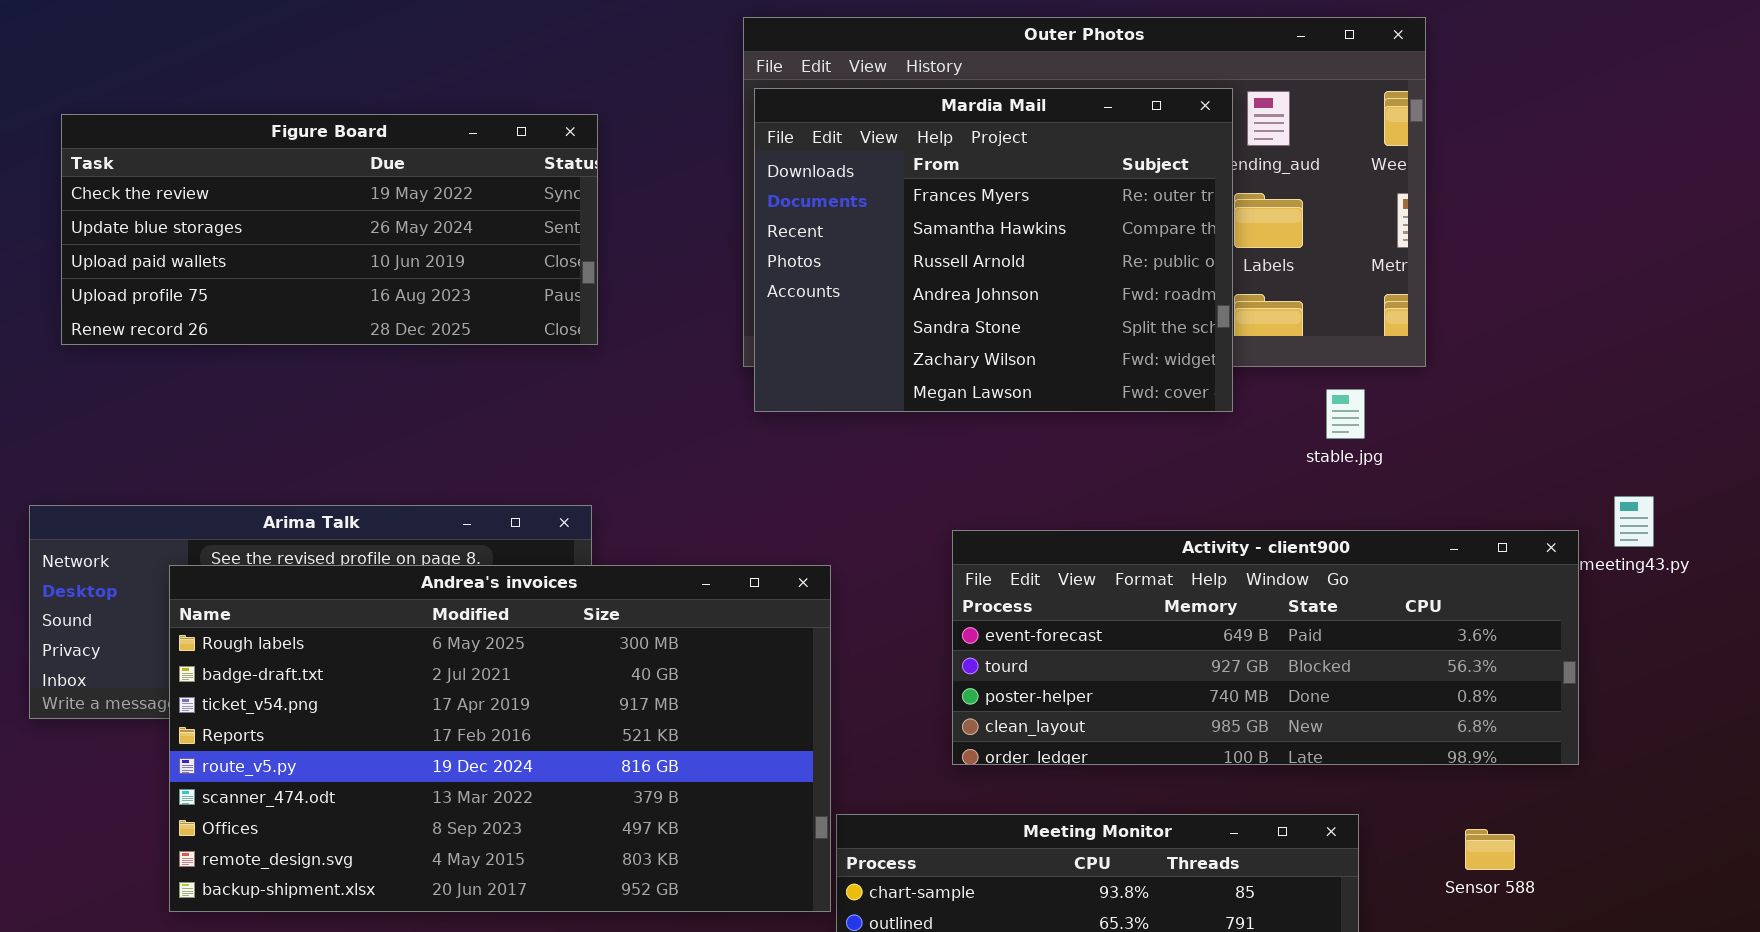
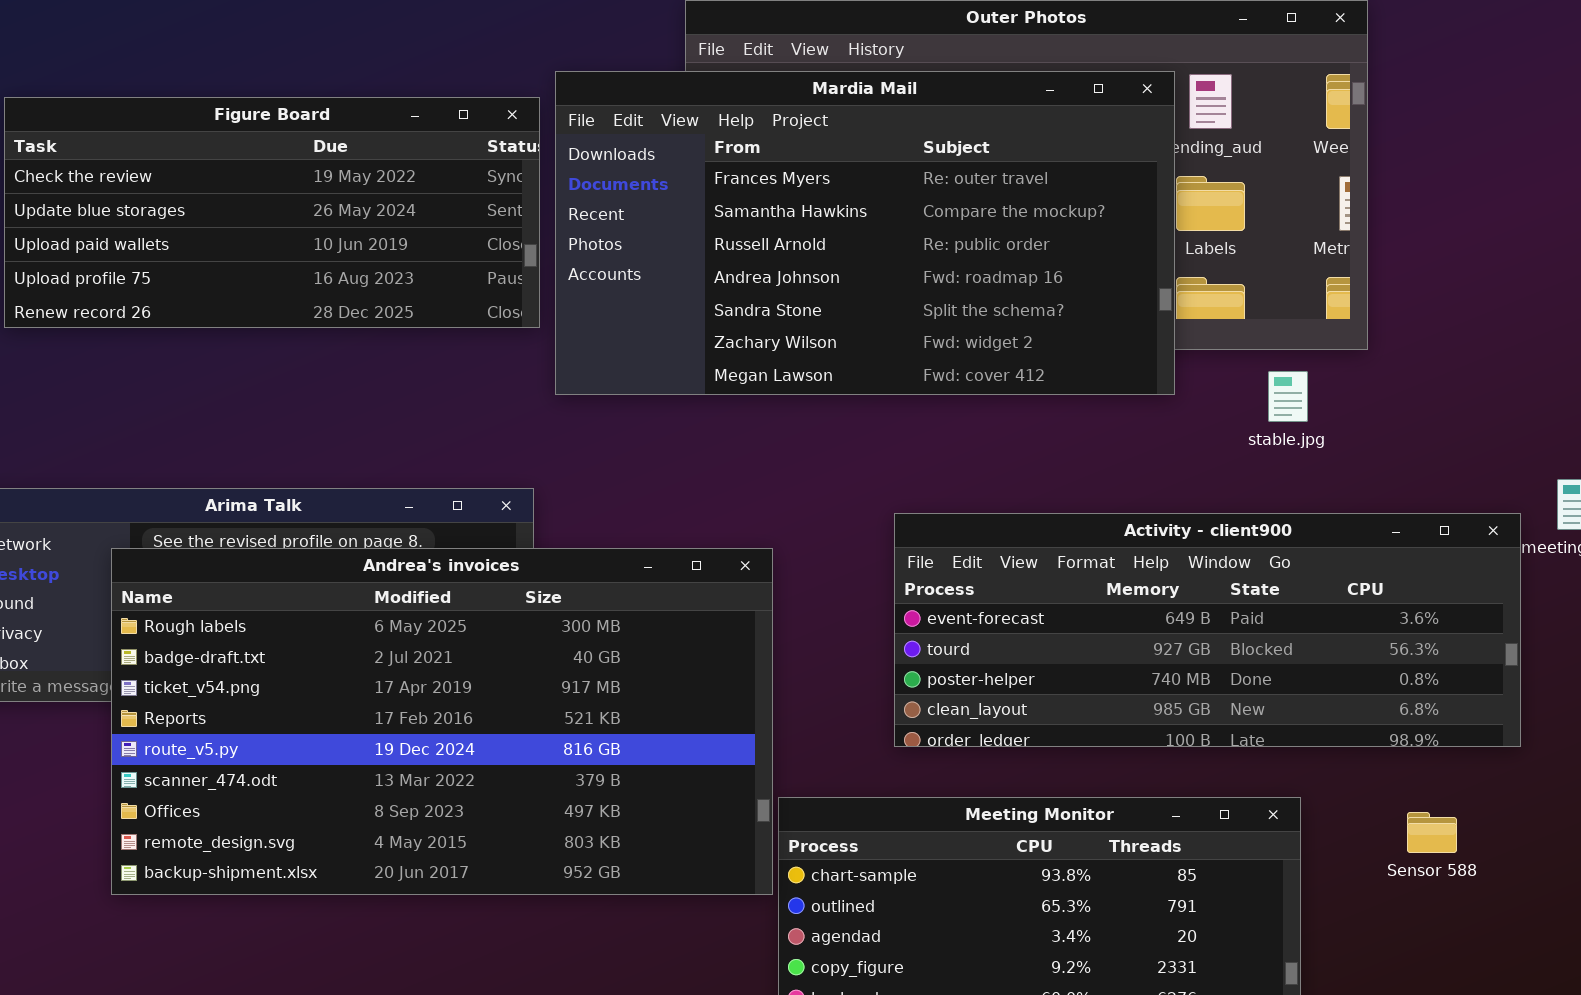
Mardia Mail: [754,88,1233,412] -> [555,71,1175,395], resized

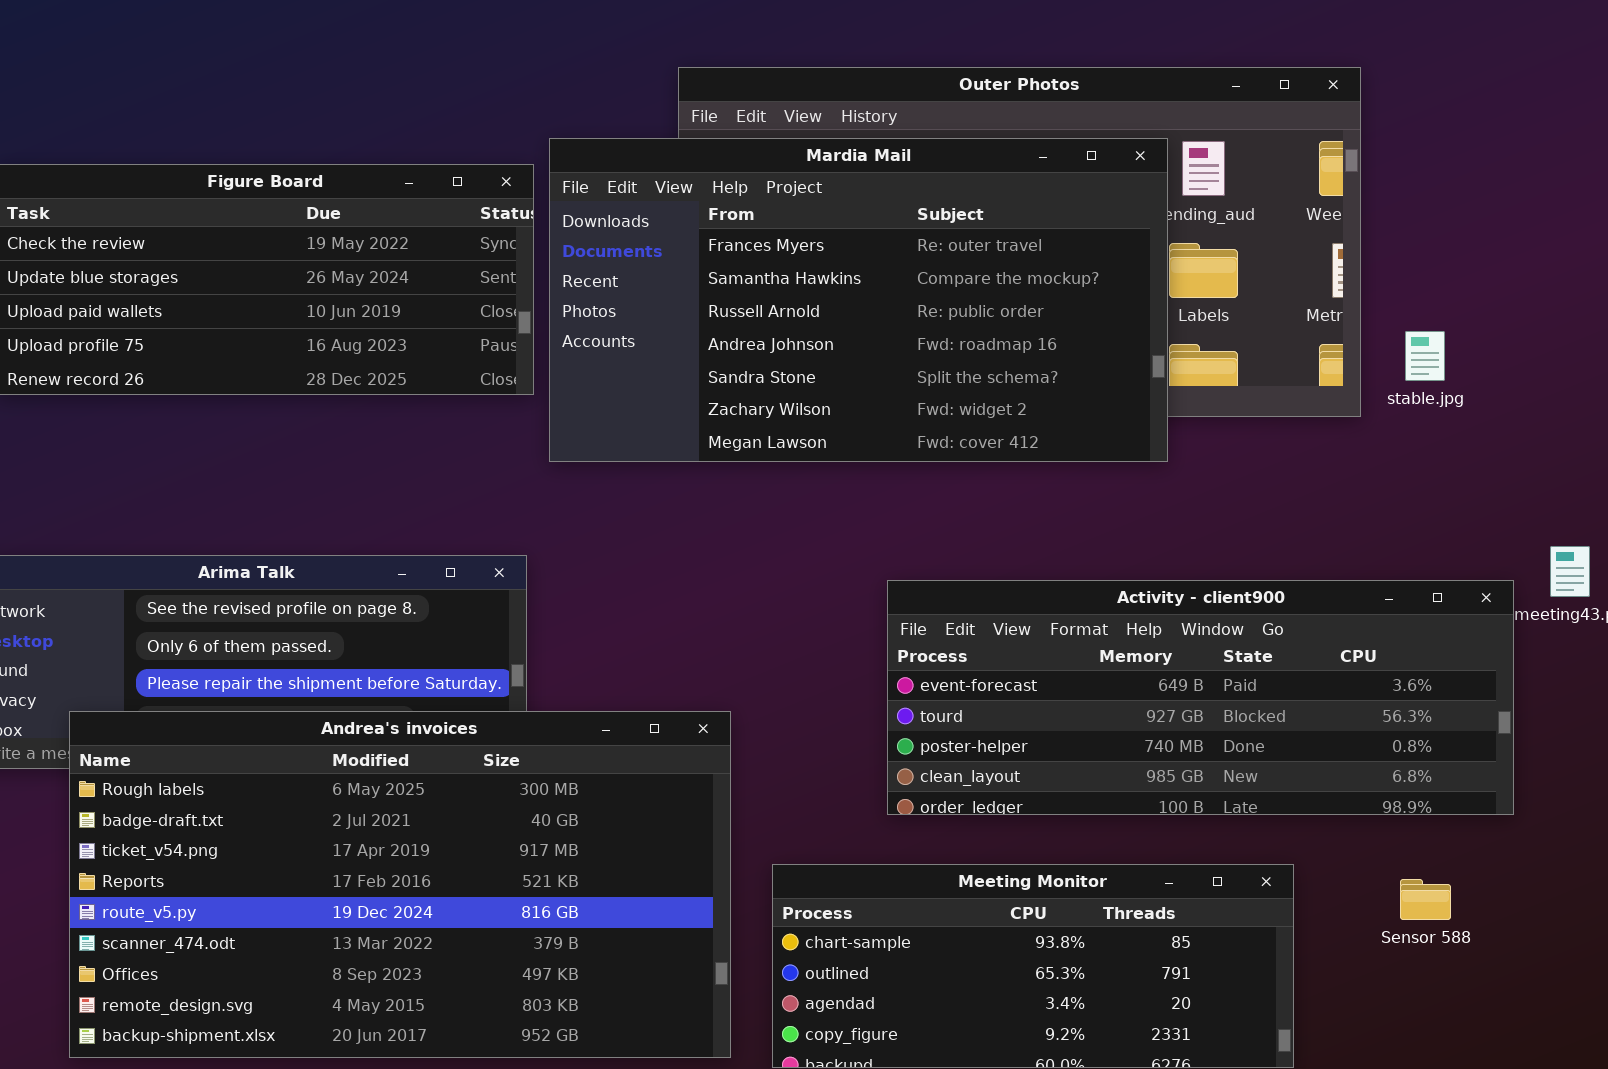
stable.jpg: [1268,371,1308,422] -> [1405,331,1445,381], moved
Andrea's invoices: [111,548,773,895] -> [69,711,731,1058], moved

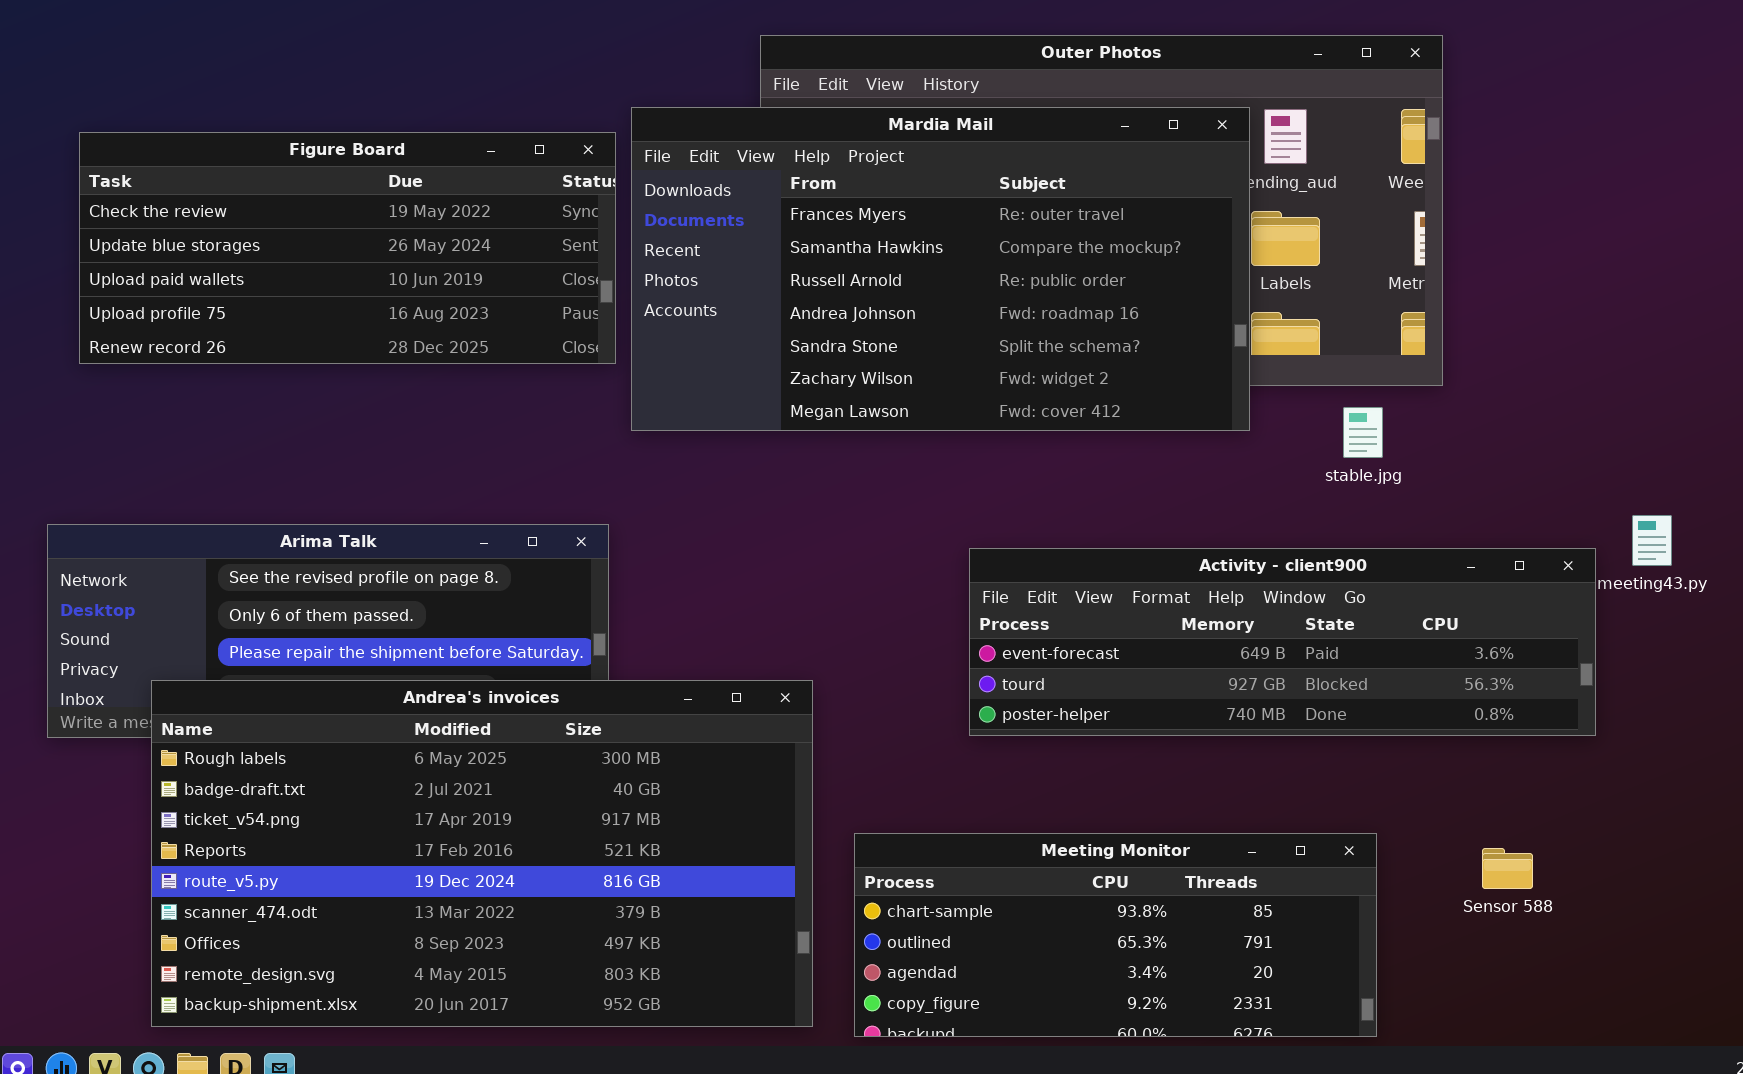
stable.jpg: [1405,331,1445,381] -> [1343,407,1383,458], moved
Activity - client900: [887,580,1514,815] -> [969,548,1596,736], resized

